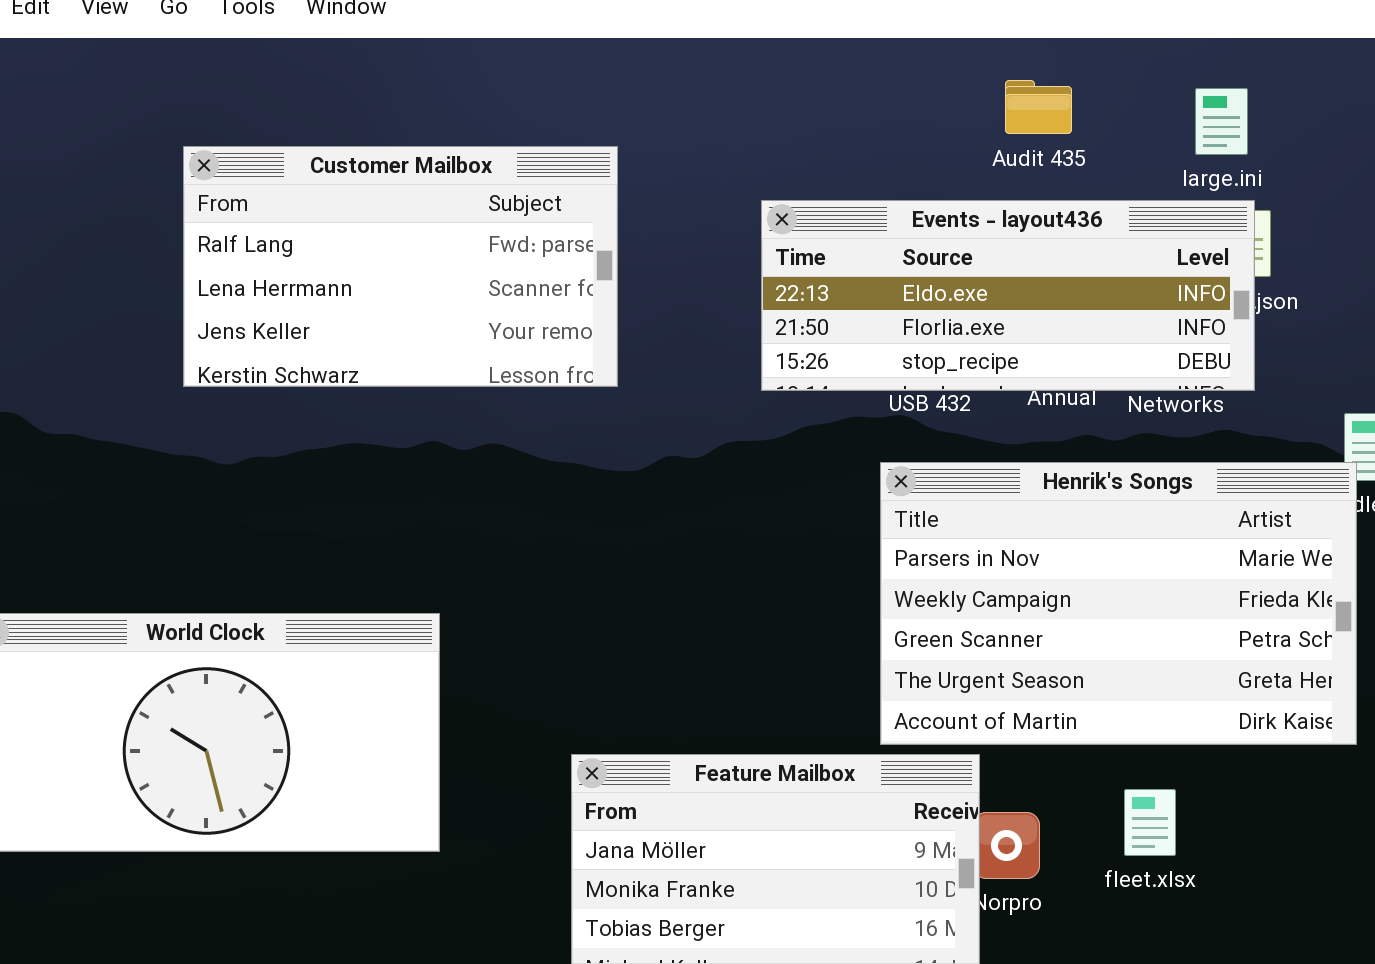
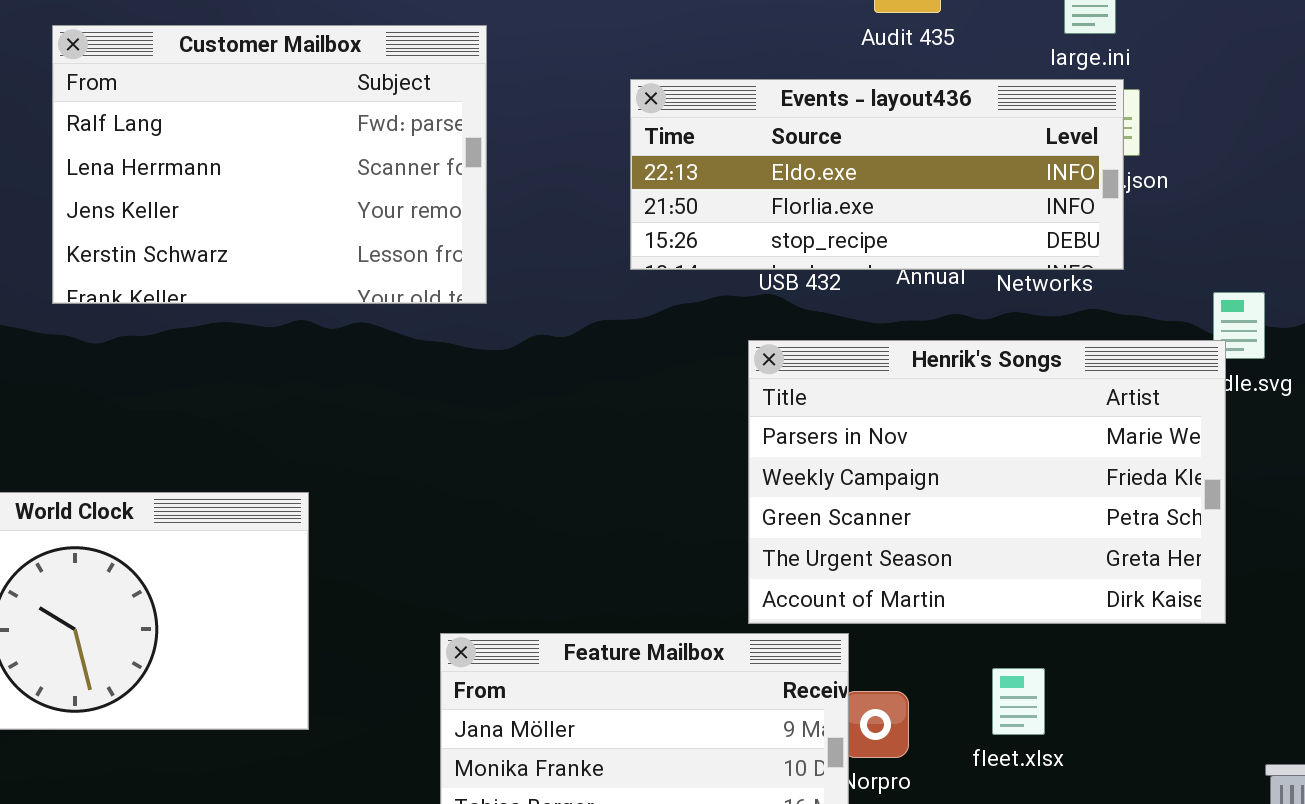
Customer Mailbox: [183,146,618,387] -> [52,25,487,304], resized

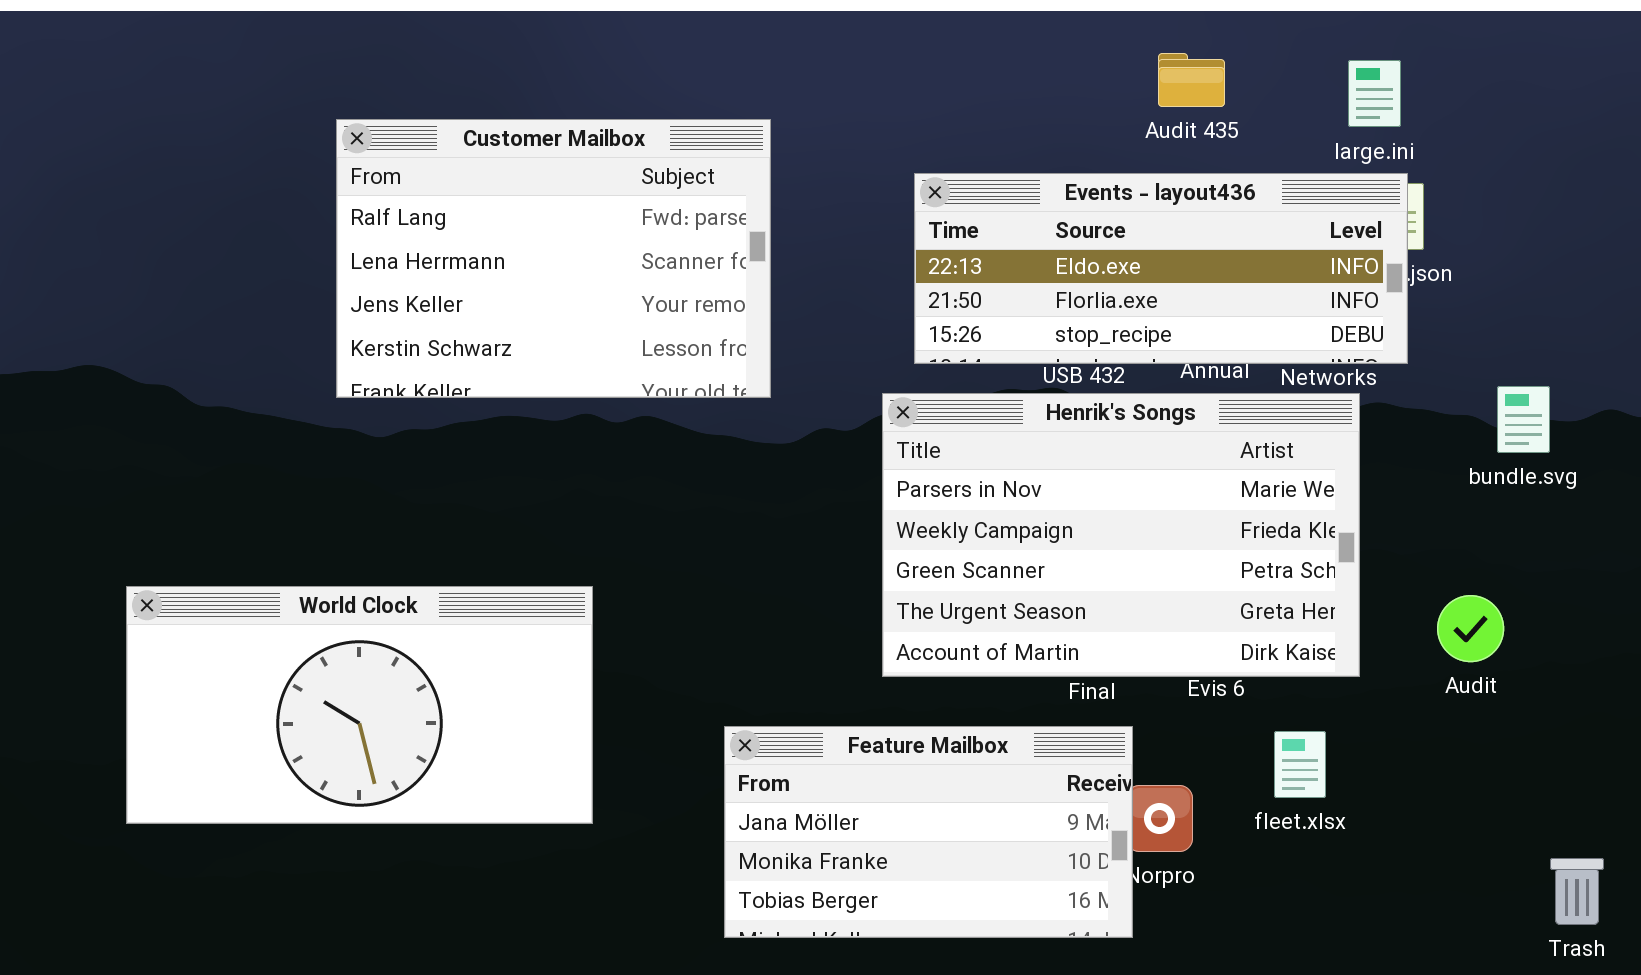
Henrik's Songs: [748,340,1226,624] -> [882,393,1360,677], moved
fleet.xlsx: [992,668,1045,735] -> [1274,731,1326,798], moved

